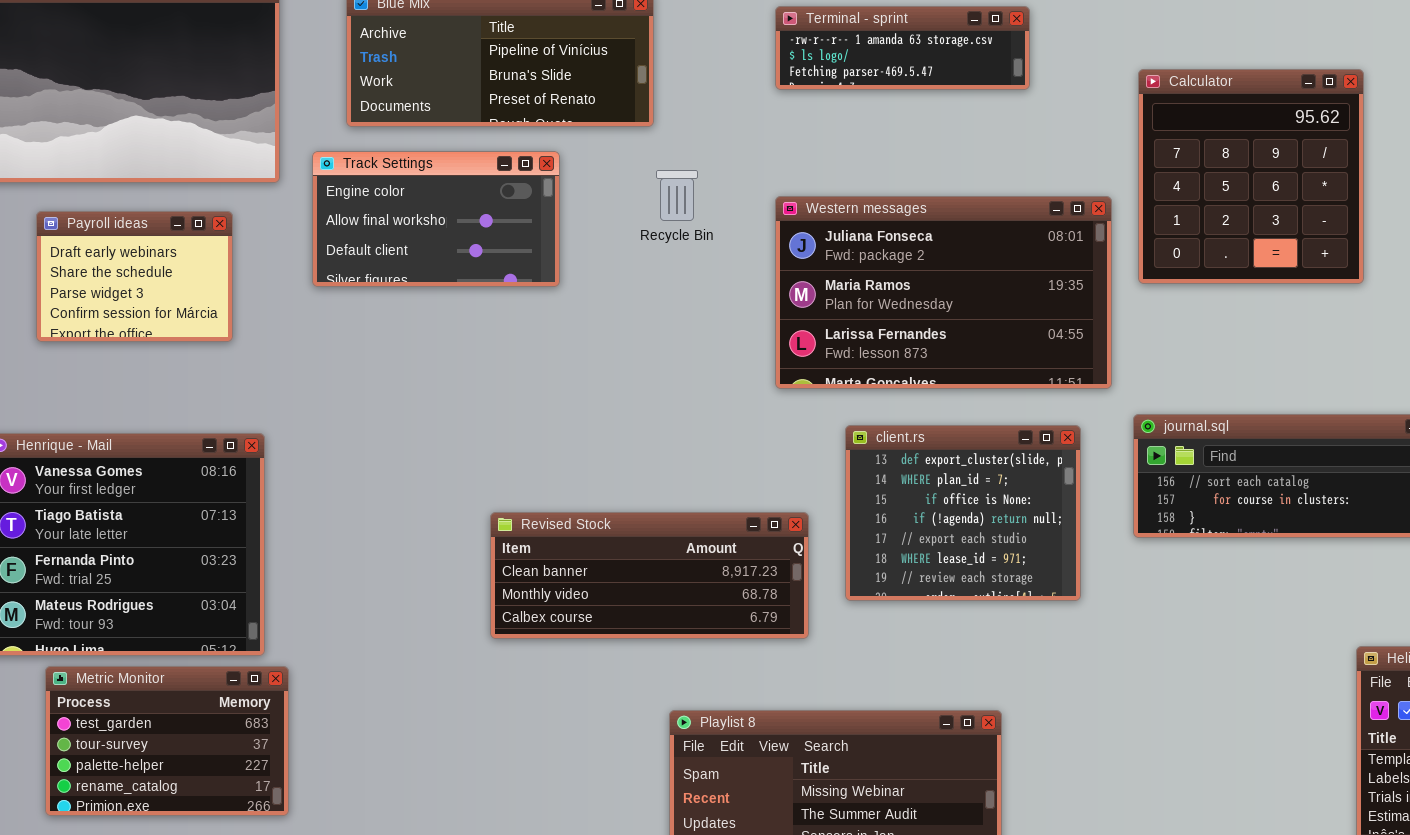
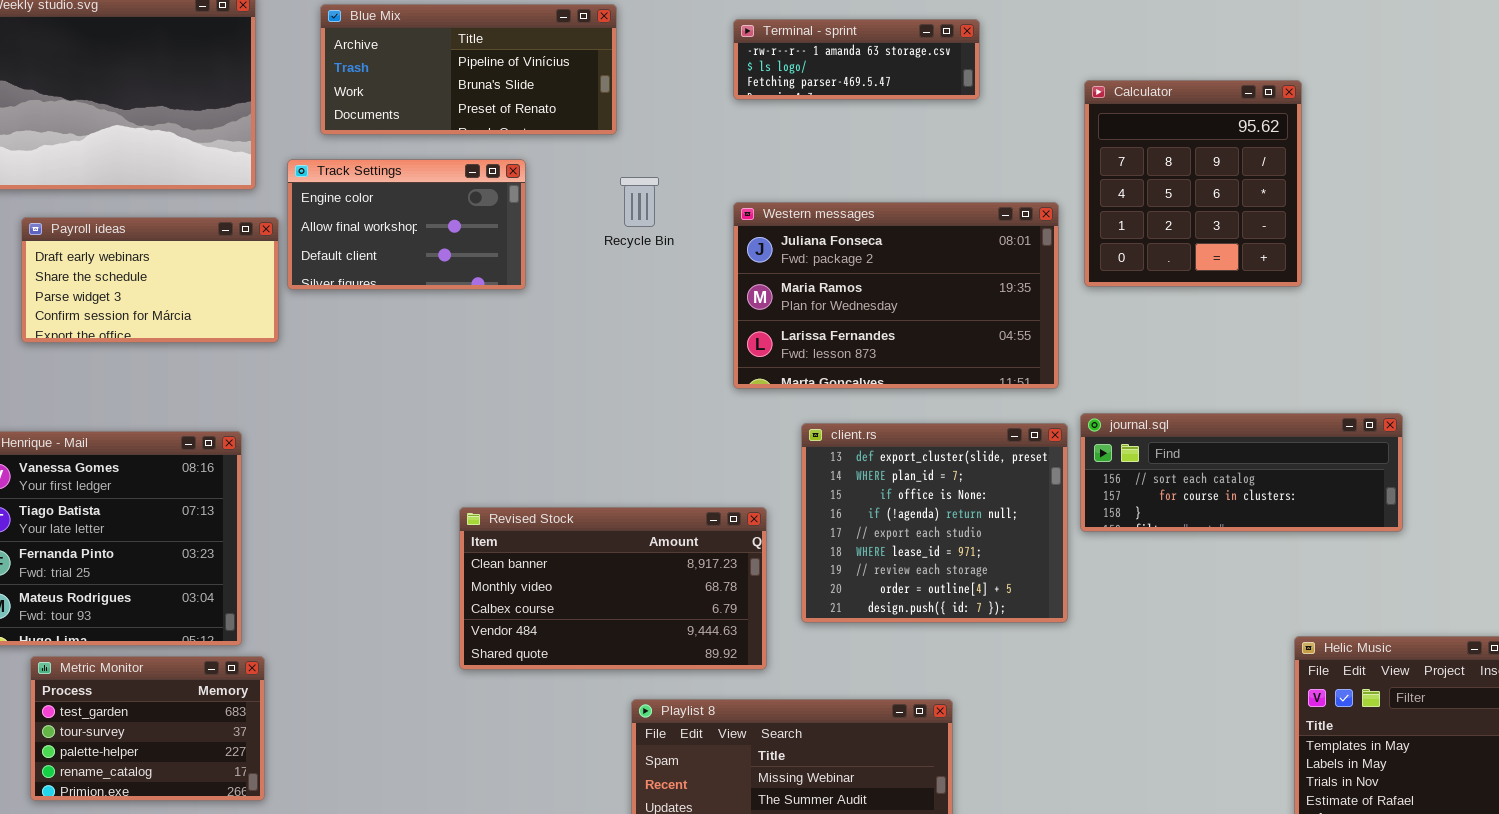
Payroll ideas: [36,211,233,342] -> [21,217,279,343], resized
client.rs: [845,425,1081,601] -> [801,423,1068,623], resized
Revised Stock: [490,512,809,639] -> [459,507,767,670], resized

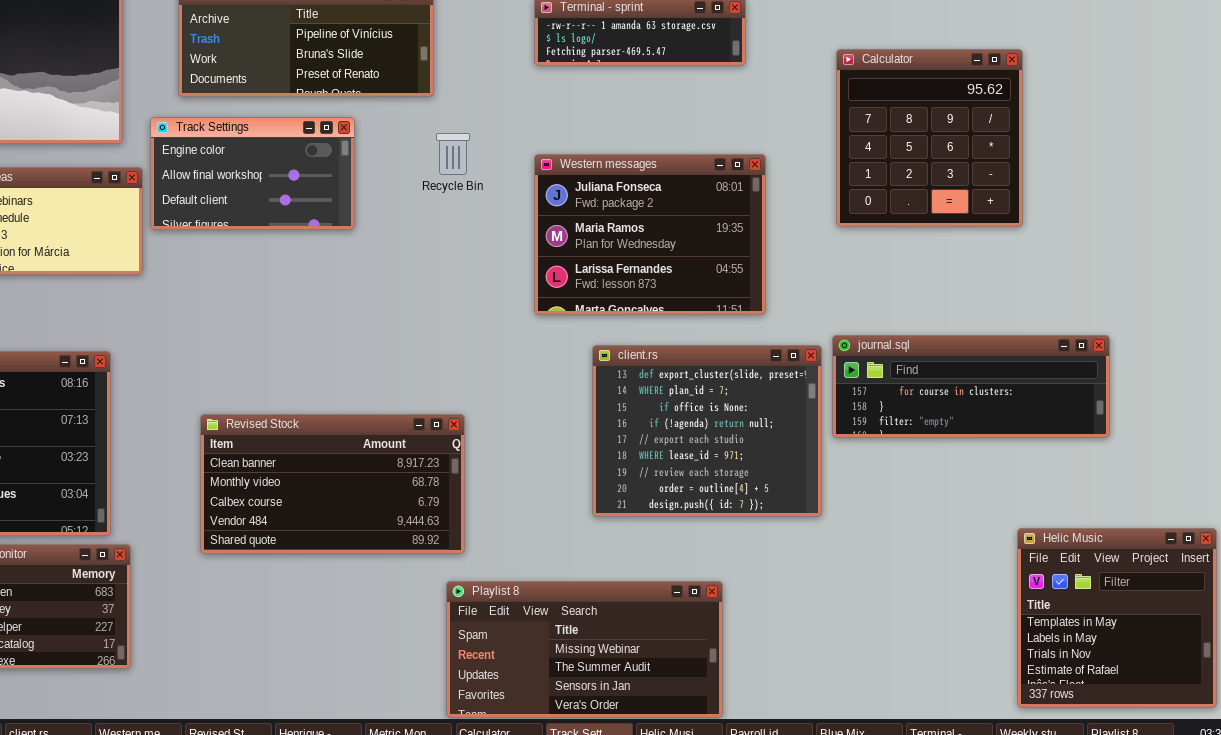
Western messages: [733,202,1059,389] -> [534,154,766,315], resized
journal.sql: [1080,413,1403,532] -> [832,335,1110,438], scrolled down 1 row
Revised Stock: [459,507,767,670] -> [200,414,465,554], moved

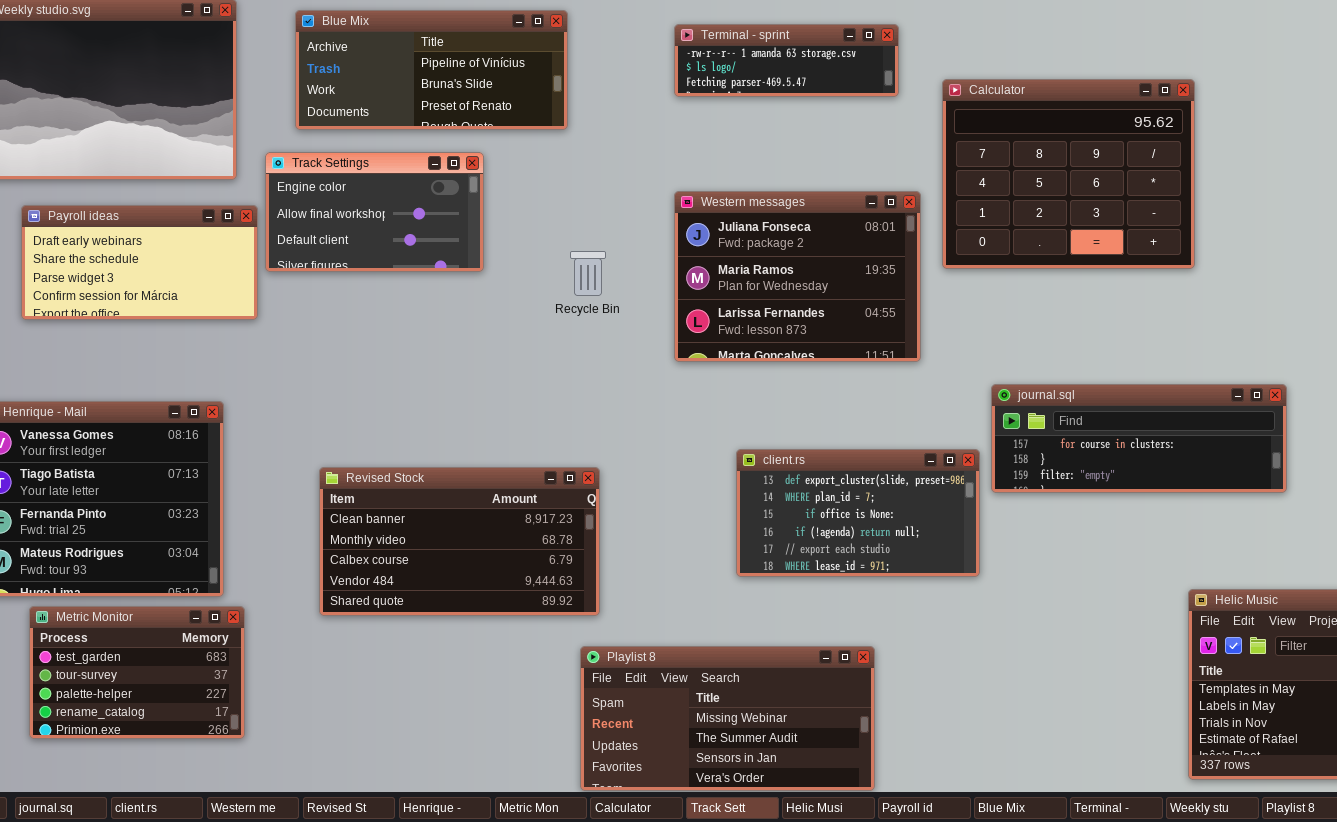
Calculator: [836,49,1023,227] -> [942,79,1195,269], resized
Recycle Bin: [436,133,470,175] -> [570,251,606,296], moved
client.rs: [592,345,822,517] -> [736,449,980,577], resized

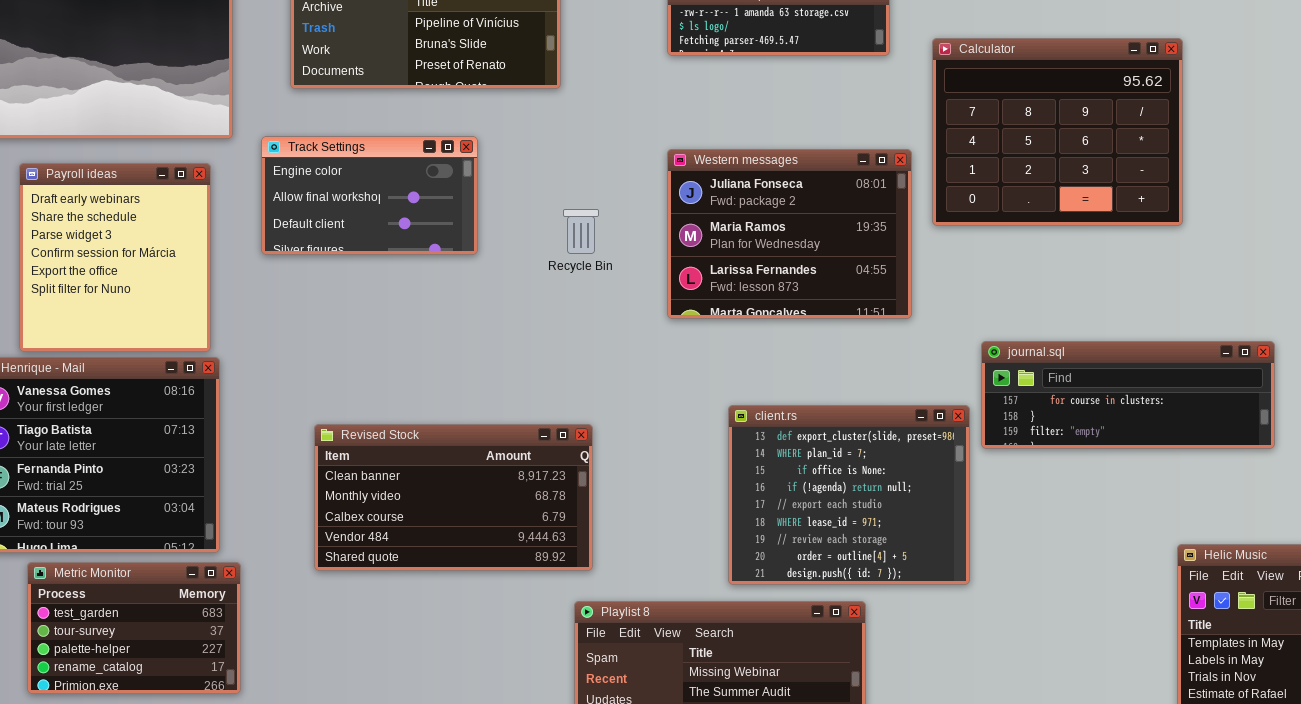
Track Settings: [265,152,484,272] -> [261,136,478,255], moved
Payroll ideas: [21,205,258,320] -> [19,163,211,352], resized
client.rs: [736,449,980,577] -> [728,405,970,585], resized

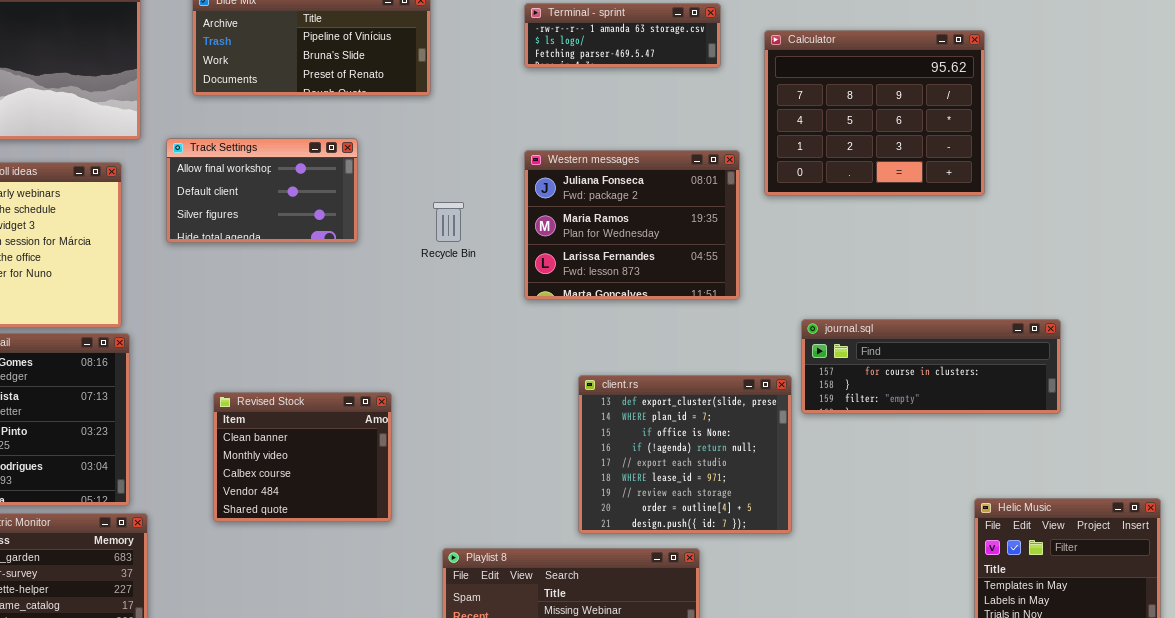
Calculator: [932,38,1183,226] -> [764,30,985,196], moved
Track Settings: [261,136,478,255] -> [166,138,358,243], scrolled down 1 row
Revised Stock: [314,424,593,571] -> [213,392,392,522], resized

